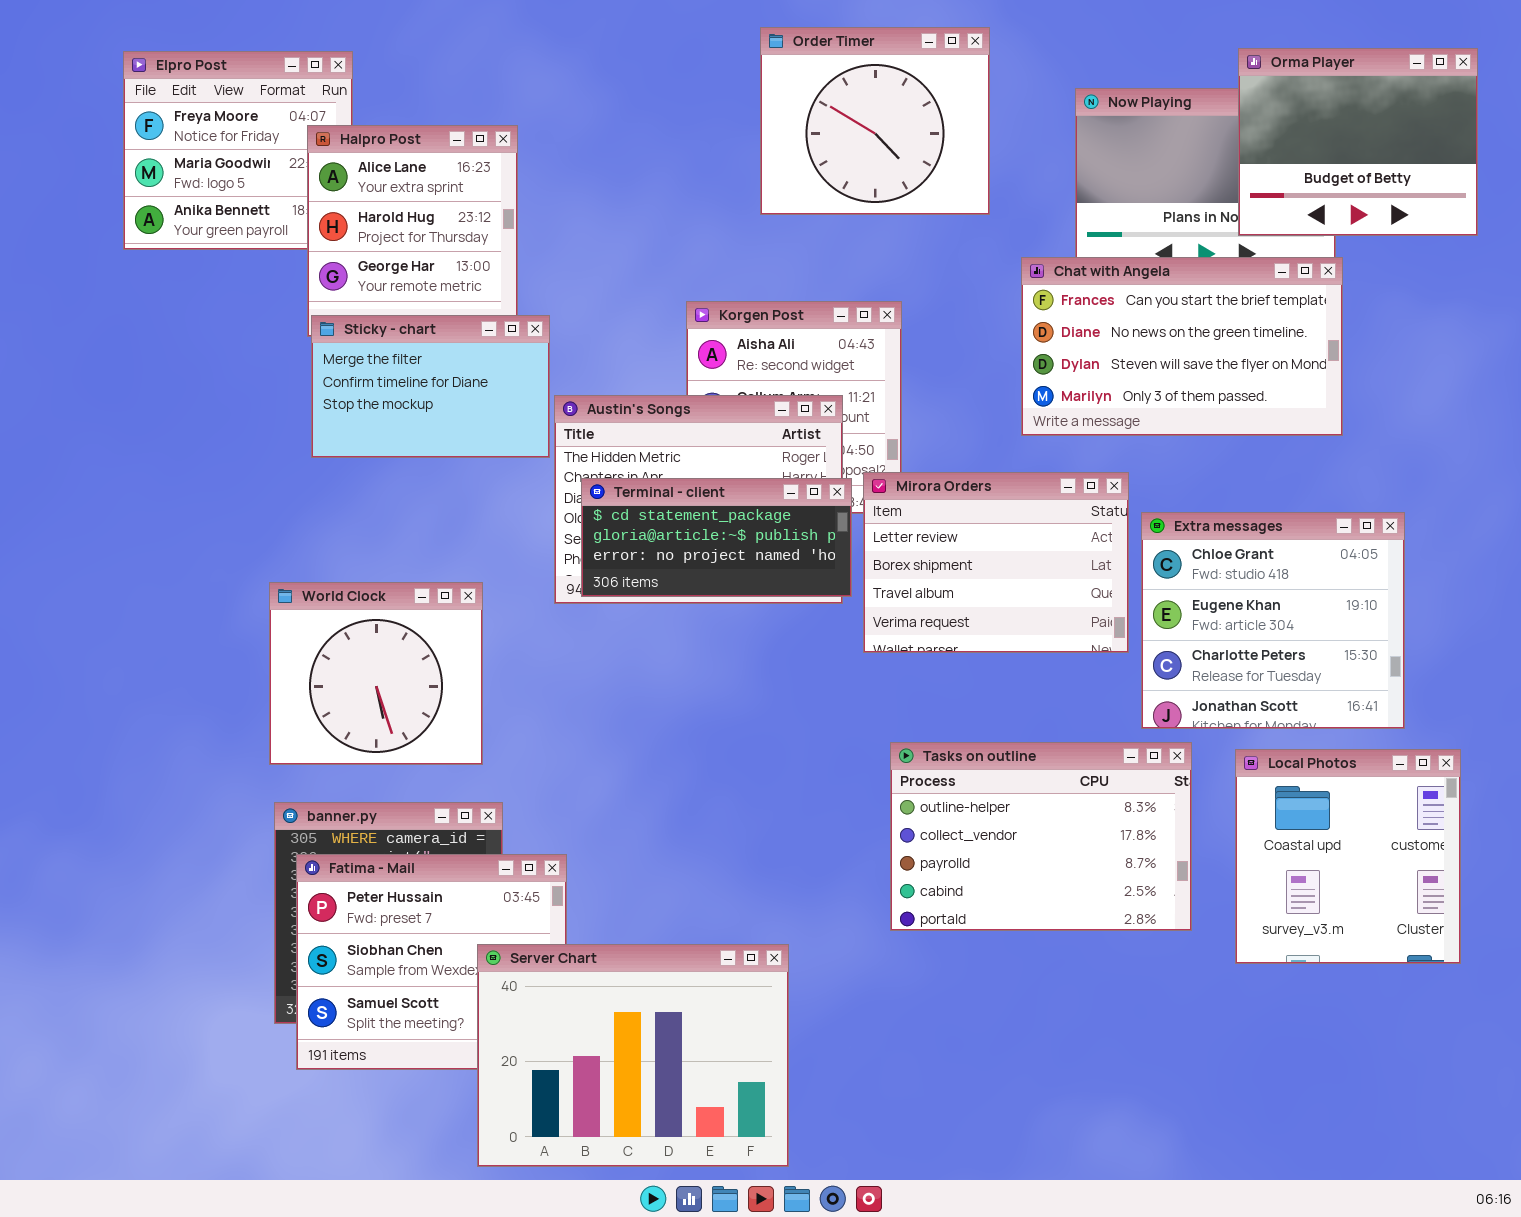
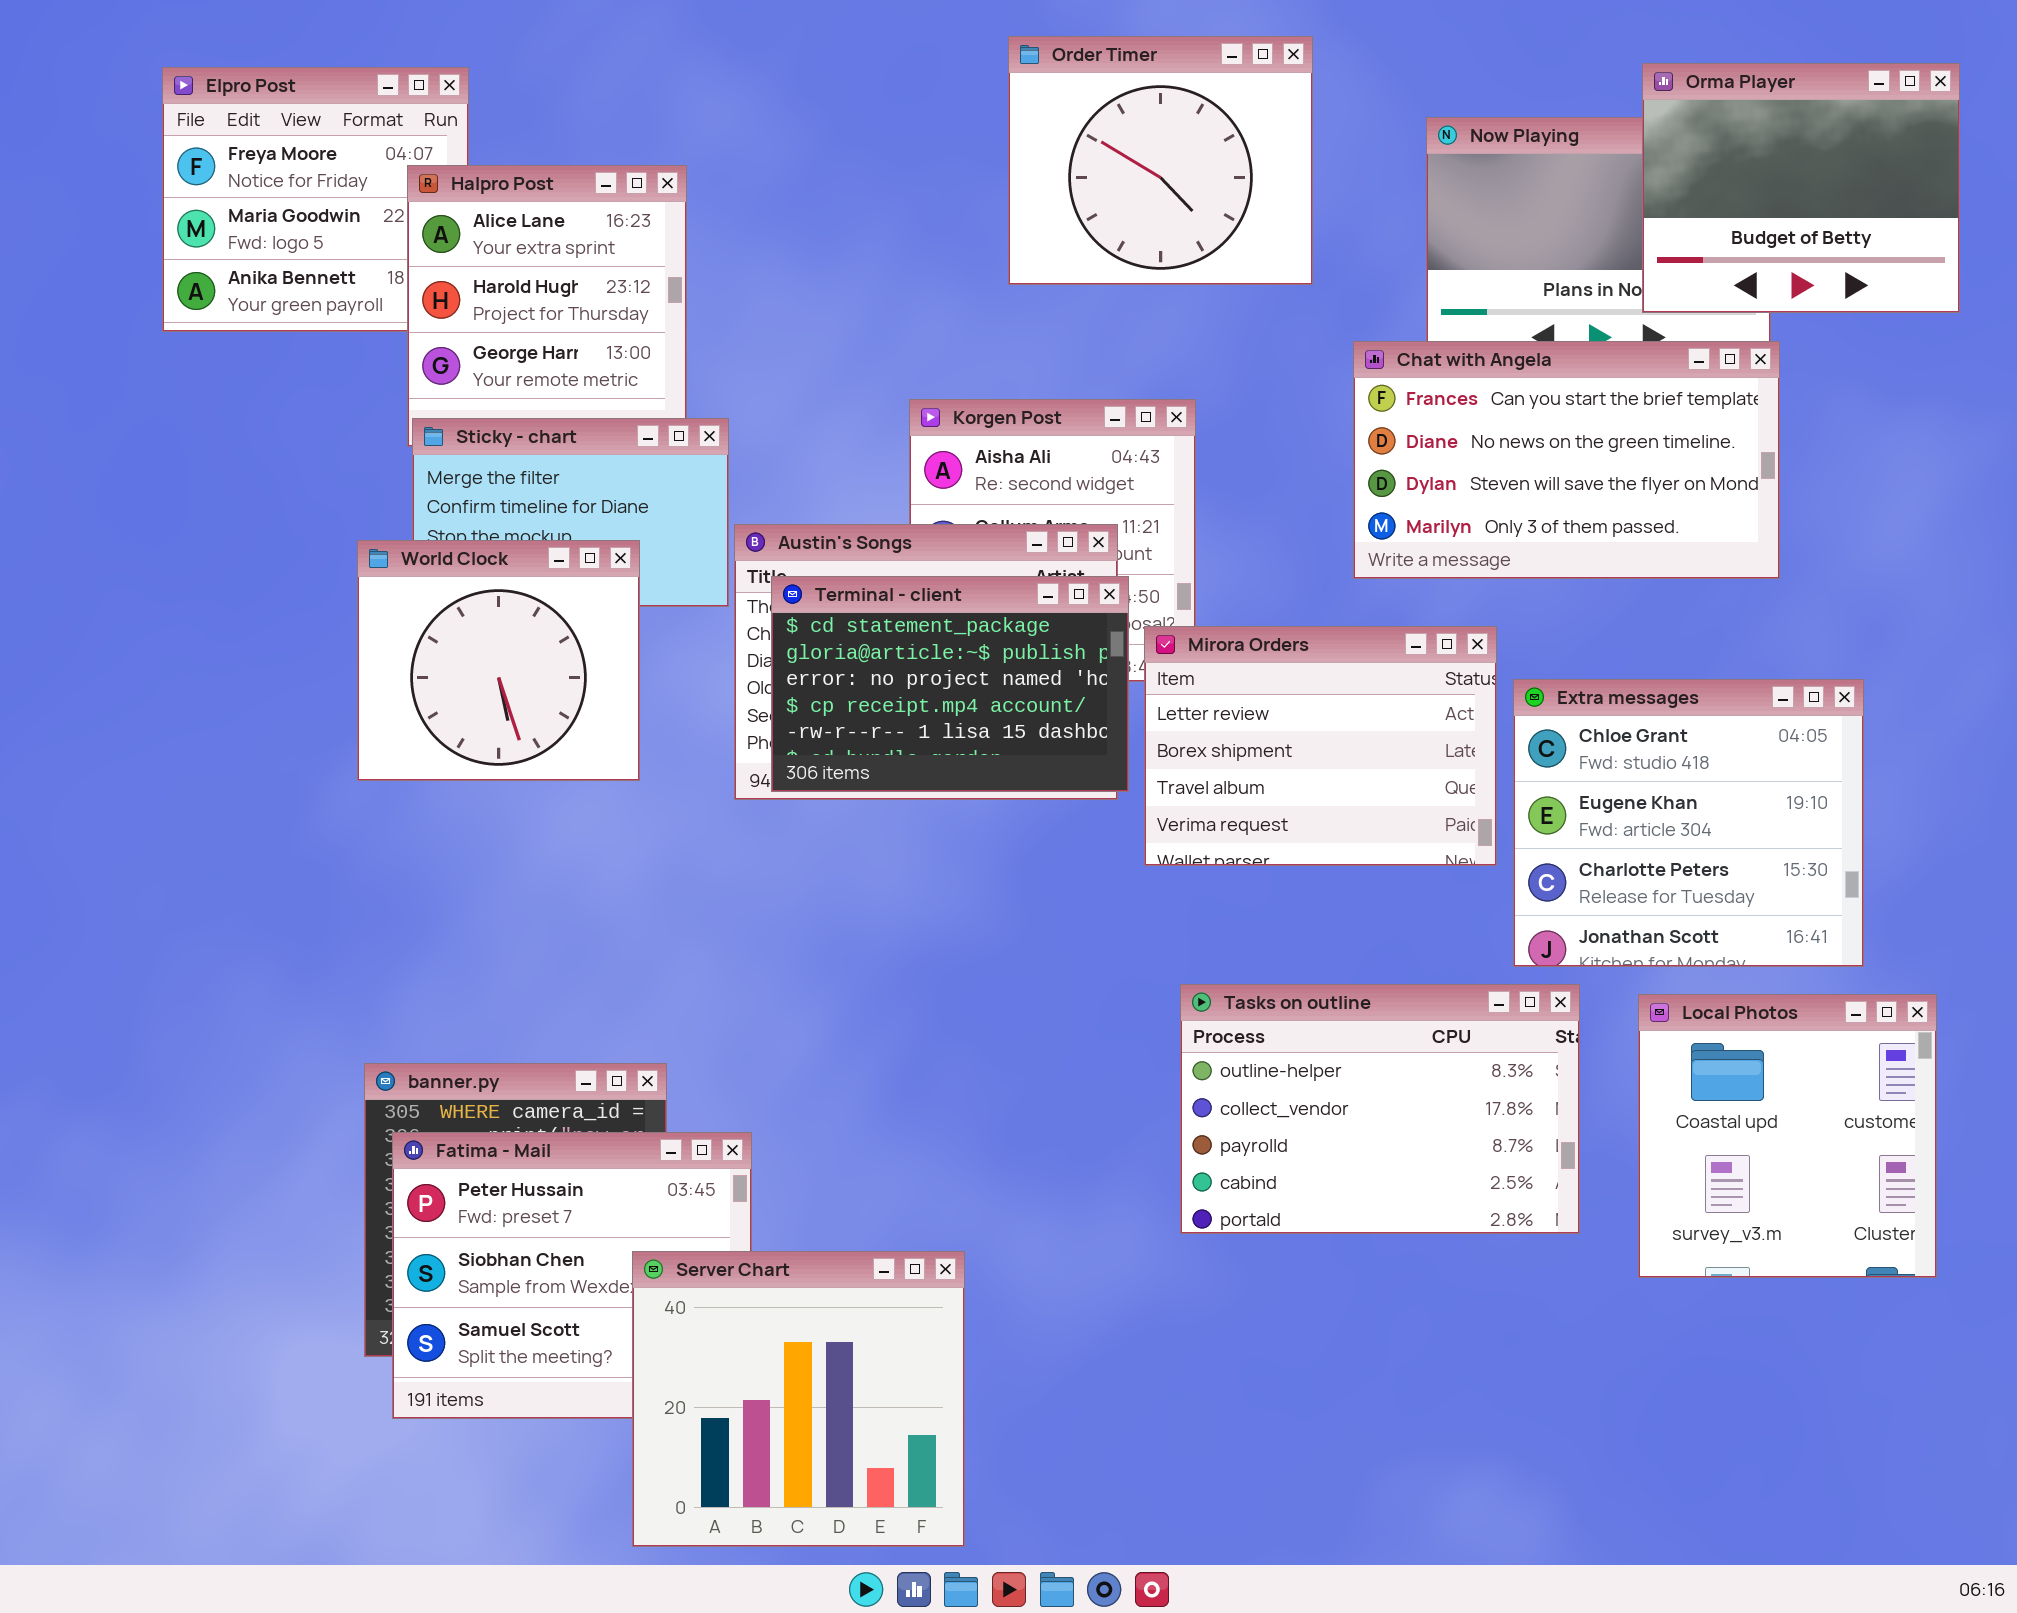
Terminal - client: [581,478,852,597] -> [771,576,1129,792], resized
World Clock: [269,582,483,765] -> [357,540,640,781], moved
Server Chart: [477,944,789,1167] -> [632,1251,965,1547], resized

